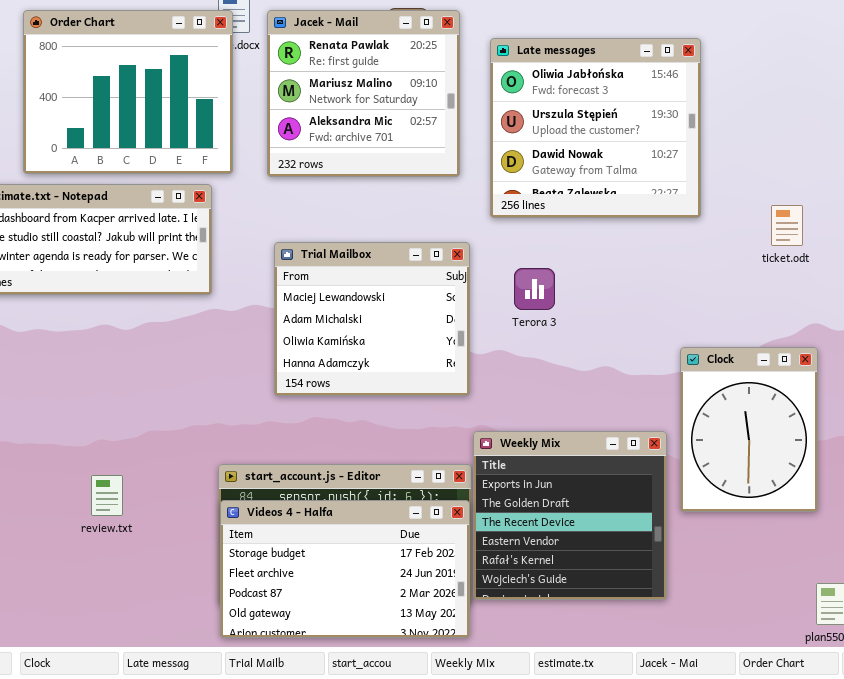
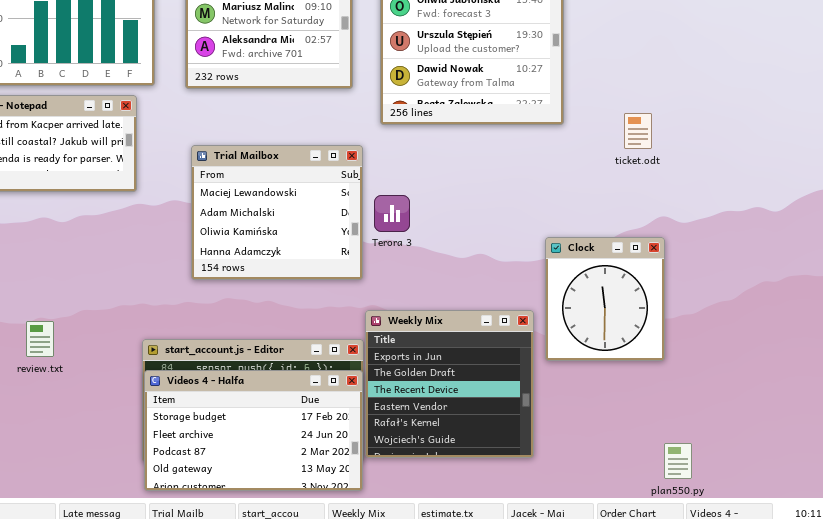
Terora 3: [514,268,555,310] -> [374,195,410,232], moved
Clock: [680,347,818,512] -> [545,237,665,361], resized
review.txt: [91,475,123,516] -> [26,321,54,357], moved

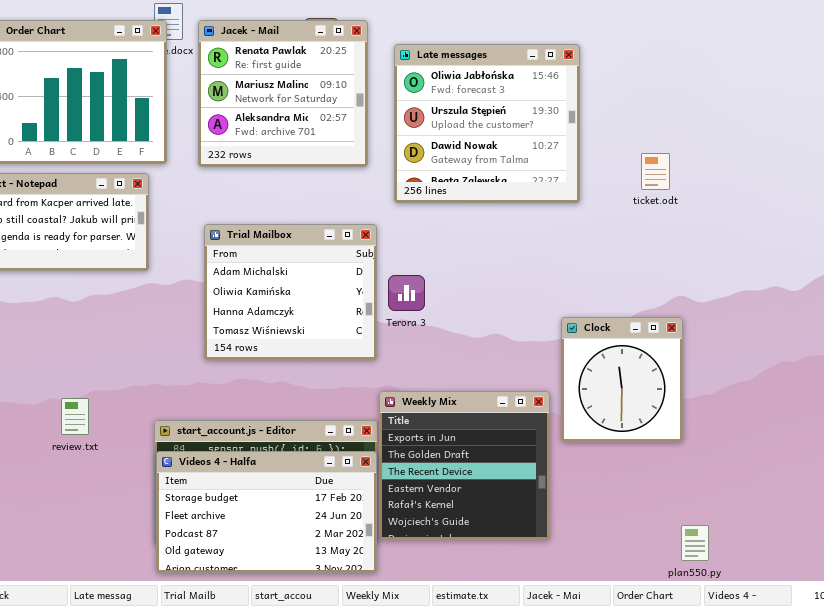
ticket.odt: [624,113,652,149] -> [641,153,670,190], moved
Trial Mailbox: [191,145,363,280] -> [204,224,377,360], scrolled down 1 row
review.txt: [26,321,54,357] -> [61,398,89,435], moved

